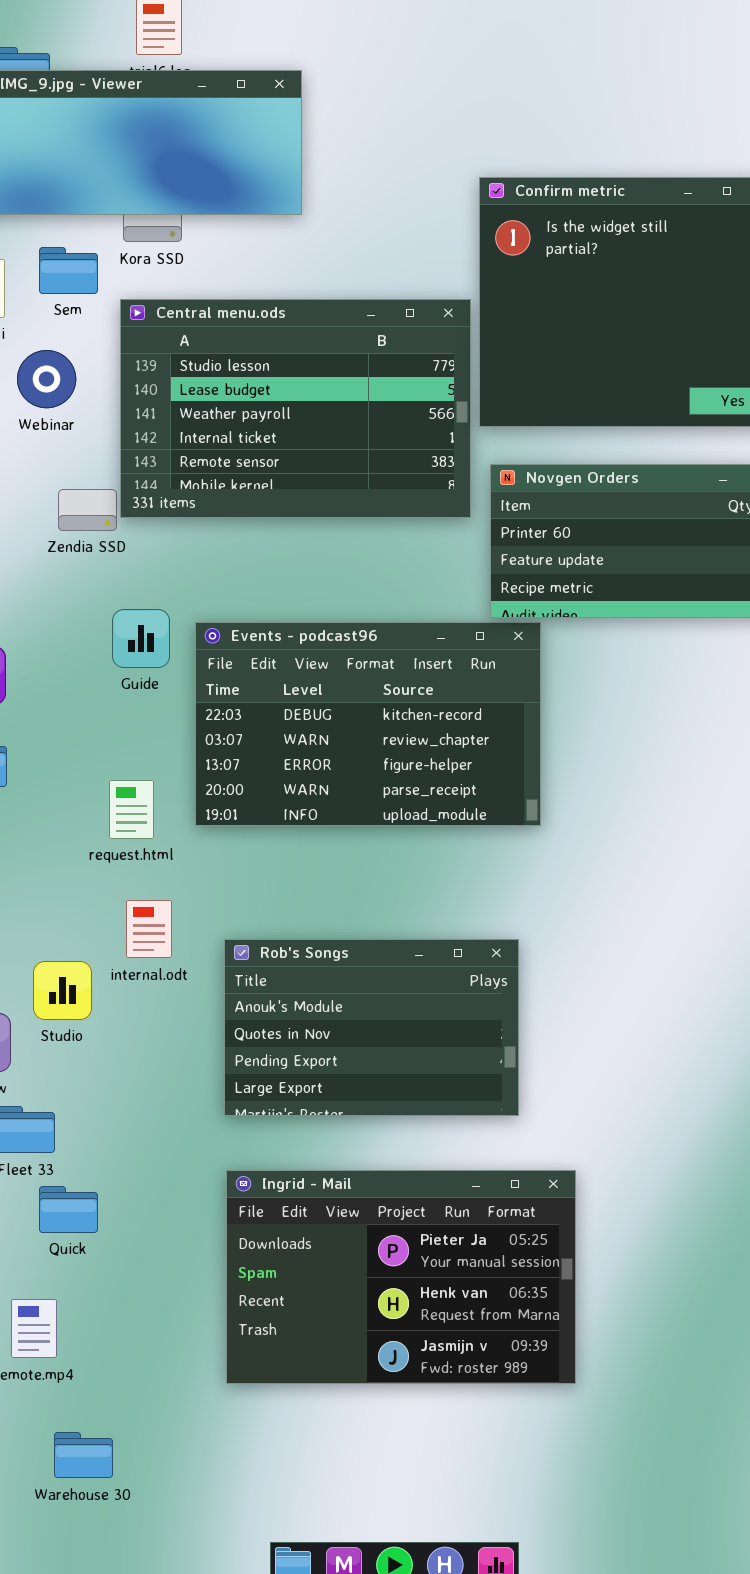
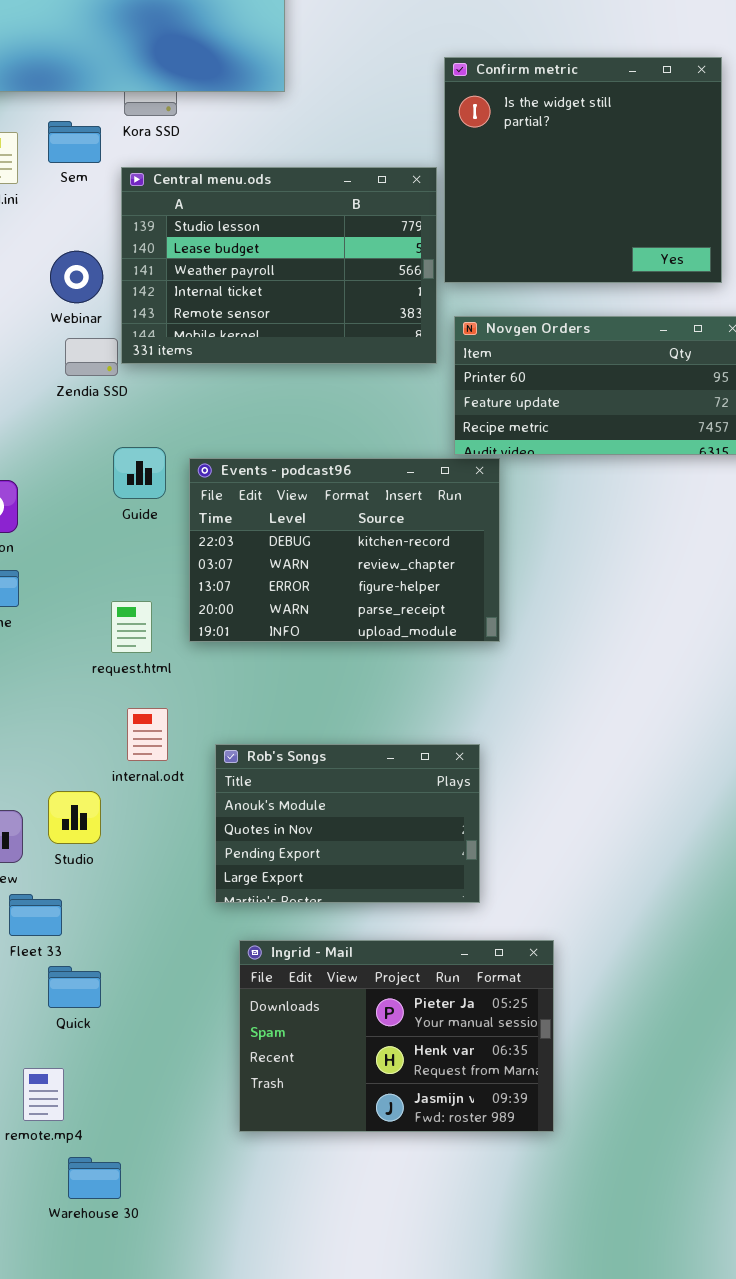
Webinar: [17,350,76,408] -> [50,251,103,303], moved
Studio: [33,961,92,1020] -> [48,791,101,844], moved
Ingrid - Mail: [226,1170,576,1384] -> [239,940,554,1132], moved
Warehouse 30: [54,1432,113,1478] -> [68,1157,121,1199], moved

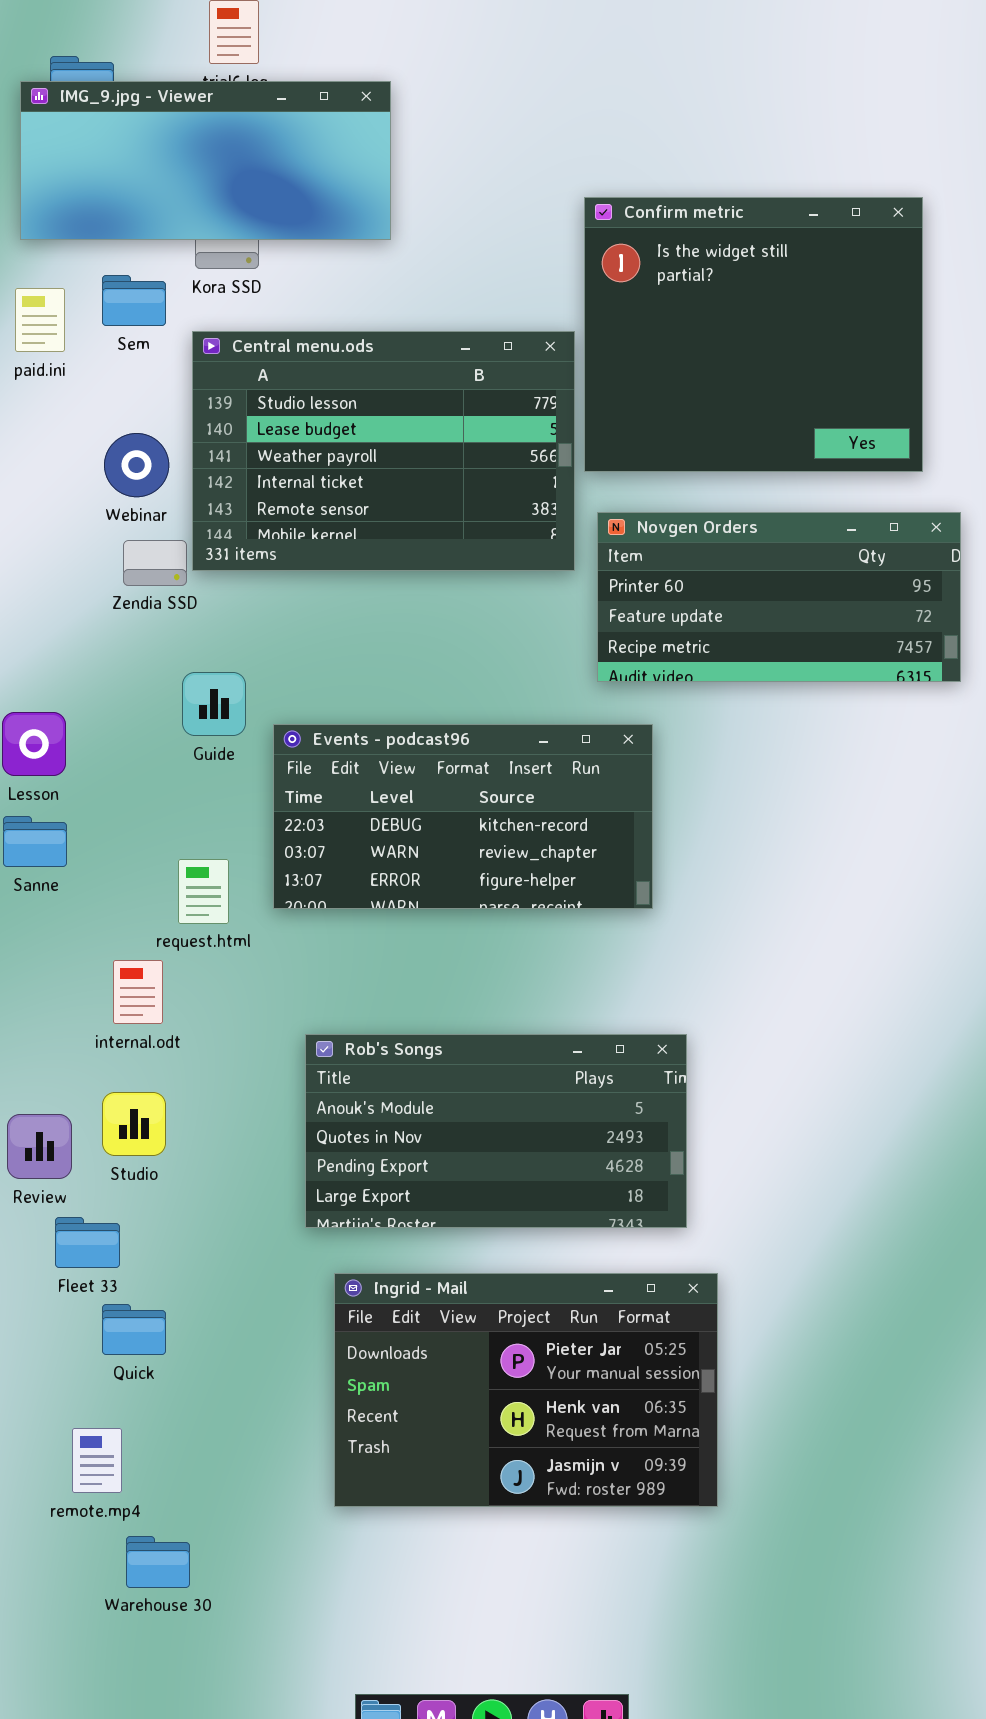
Events - podcast96: [189,458,500,642] -> [273,724,653,909], resized
internal.odt: [127,708,168,761] -> [113,960,163,1024], moved
Rob's Songs: [215,744,480,903] -> [305,1034,687,1228], resized

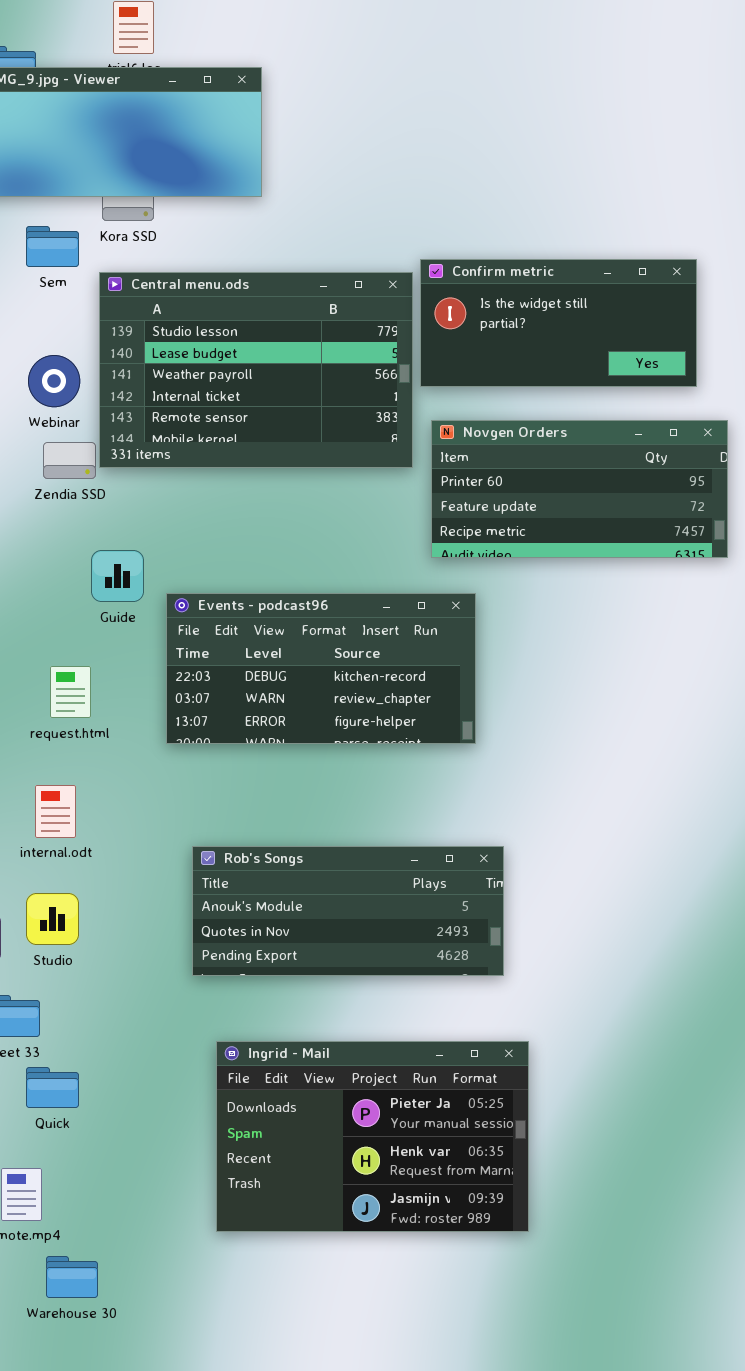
Confirm metric: [584,197,923,472] -> [420,259,697,387], resized
request.html: [178,859,229,924] -> [50,666,91,718], moved
Rob's Songs: [305,1034,687,1228] -> [192,846,504,976], resized

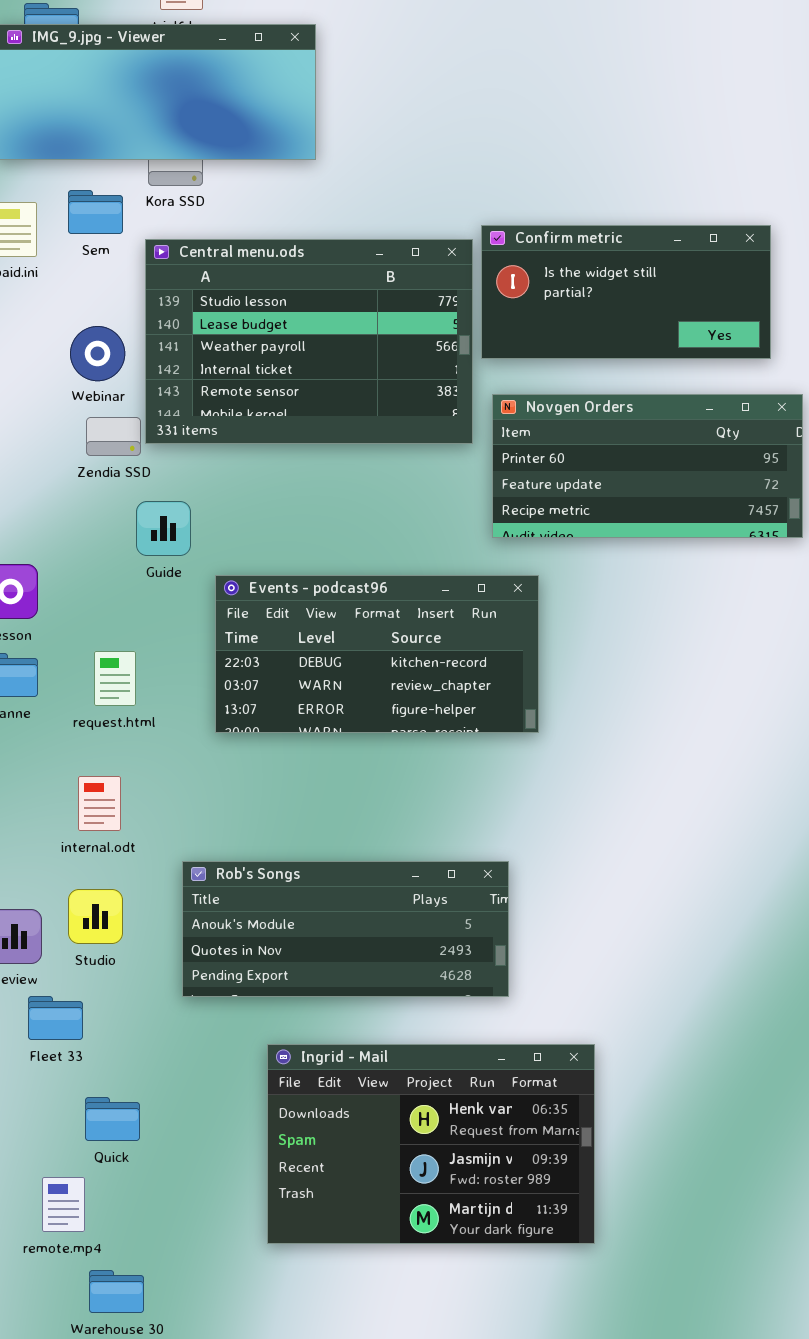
Guide: [91,550,144,602] -> [136,501,191,556], moved
Rob's Songs: [192,846,504,976] -> [182,861,509,997], moved
Ingrid - Mail: [216,1041,529,1232] -> [267,1044,595,1244], scrolled down 1 row
Quick: [26,1067,79,1108] -> [85,1097,140,1141], moved

